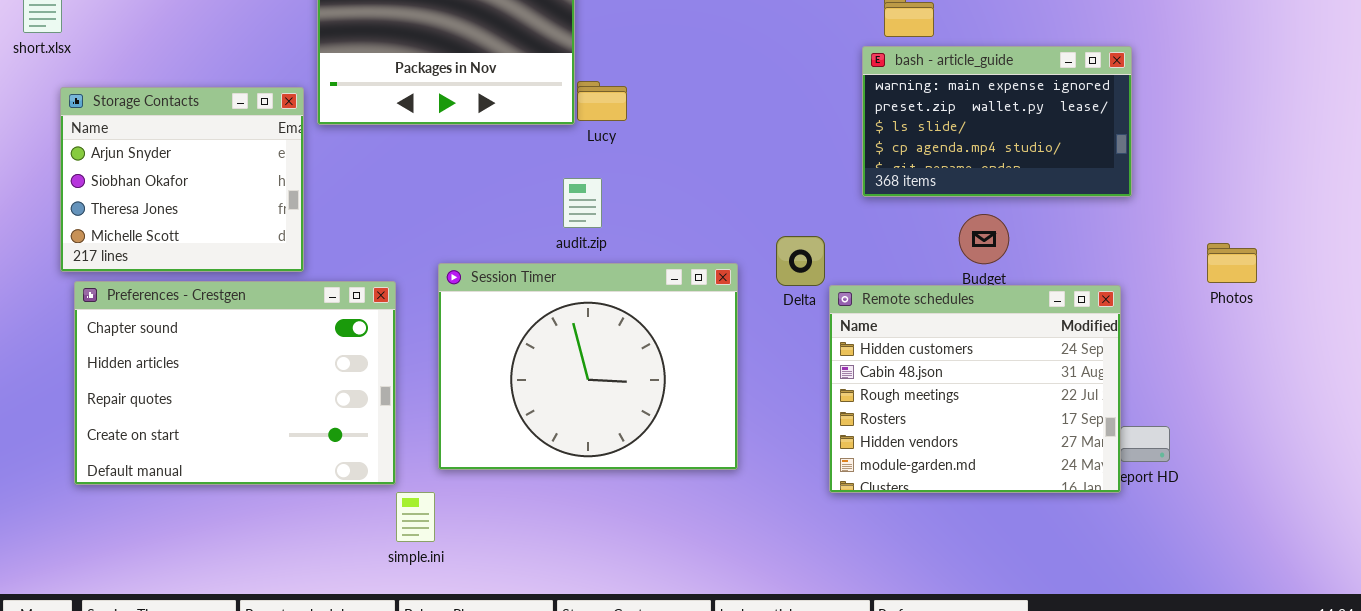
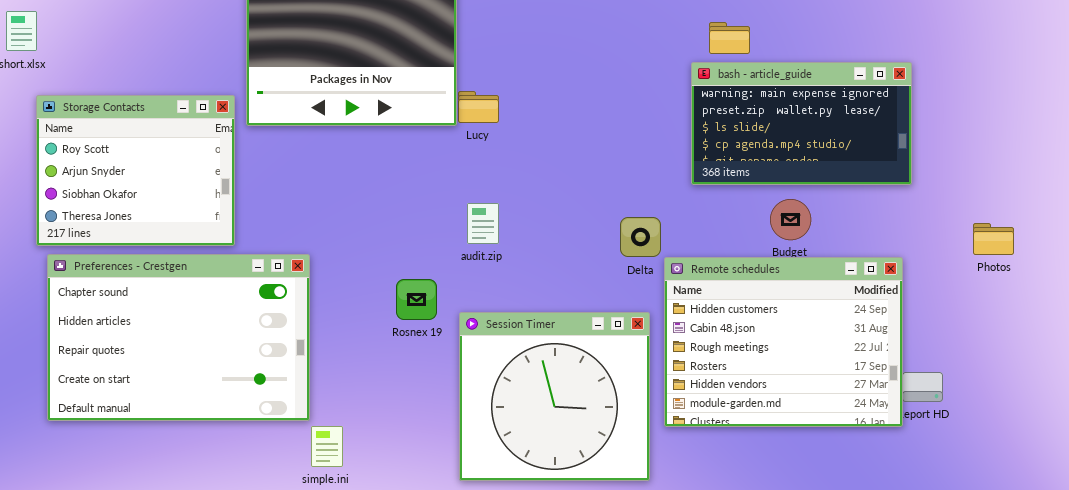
Storage Contacts: [60,87,304,272] -> [36,95,235,246], scrolled up 1 row
audit.zip: [563,178,602,228] -> [467,203,499,244], moved
Session Timer: [438,263,738,470] -> [459,312,650,481], moved, resized

